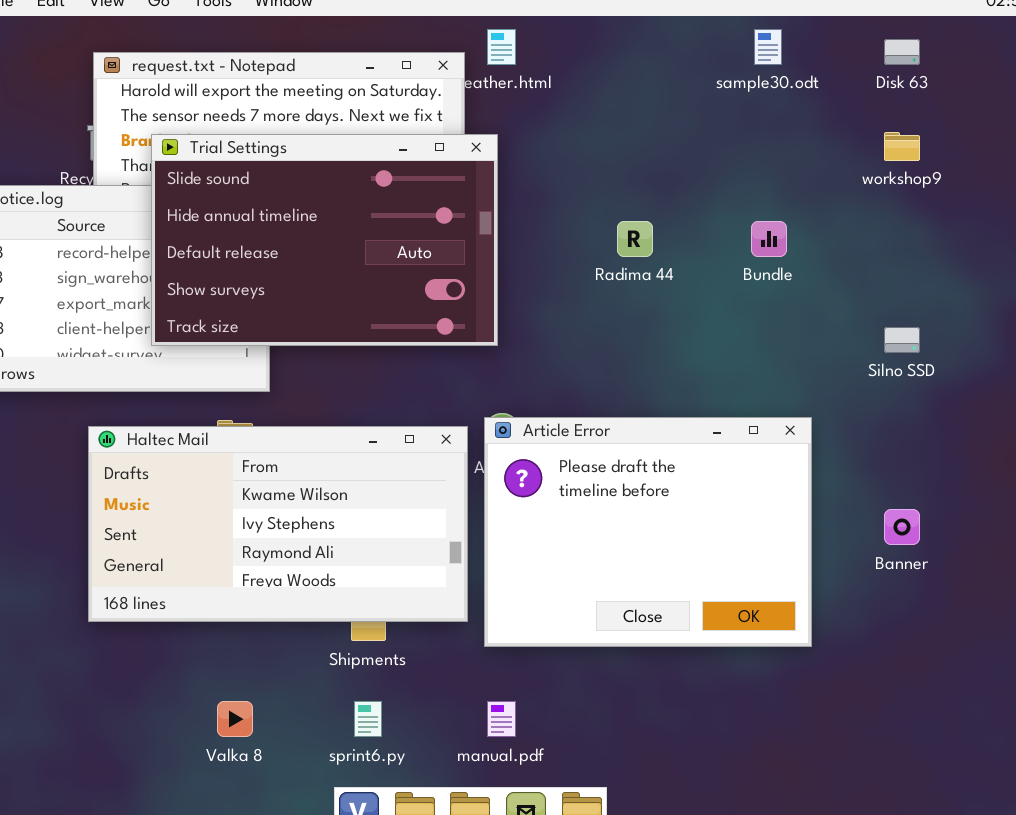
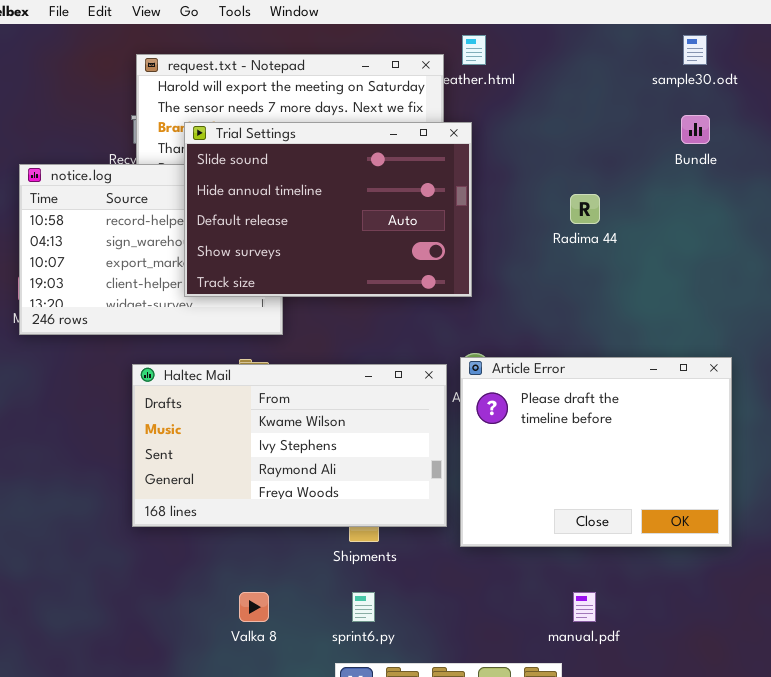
Bundle: [751,221,787,257] -> [681,115,710,144], moved
manual.pdf: [487,701,516,737] -> [573,592,596,622], moved

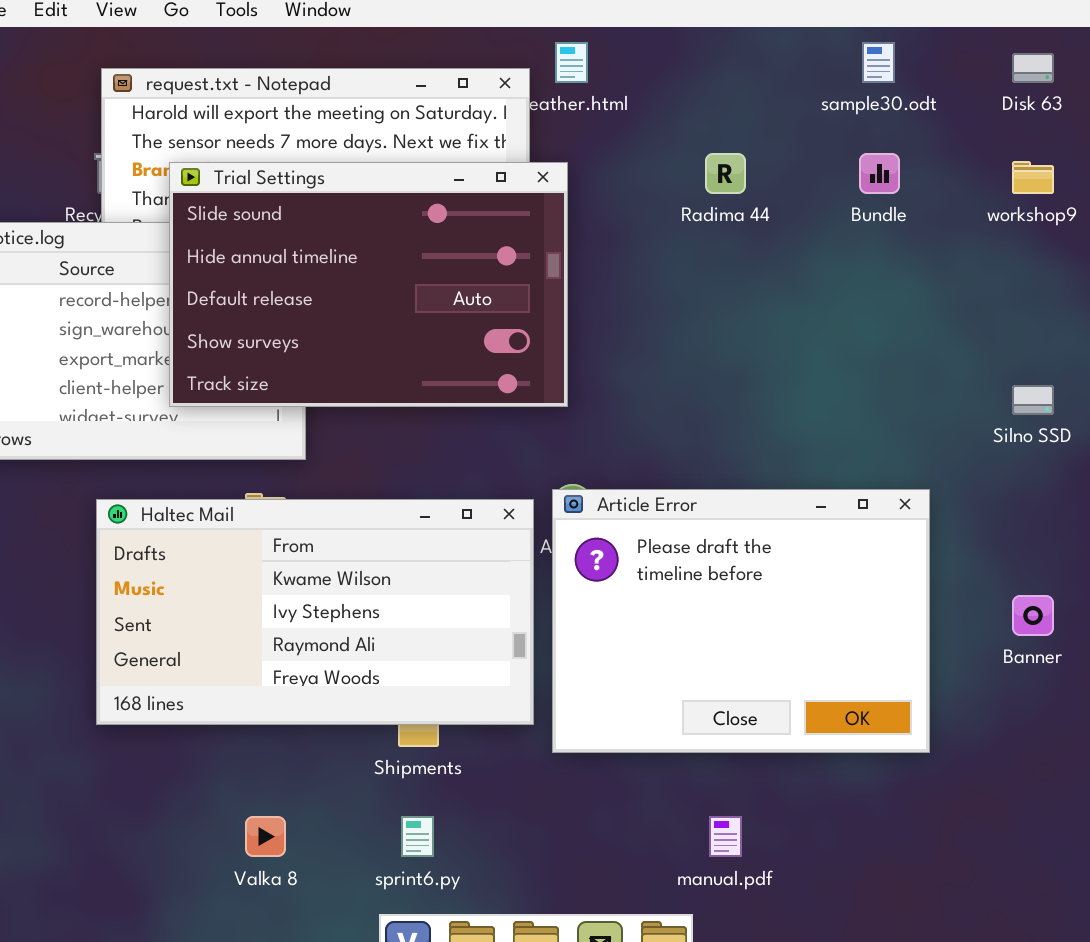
Radima 44: [570,194,600,224] -> [705,153,746,194], moved

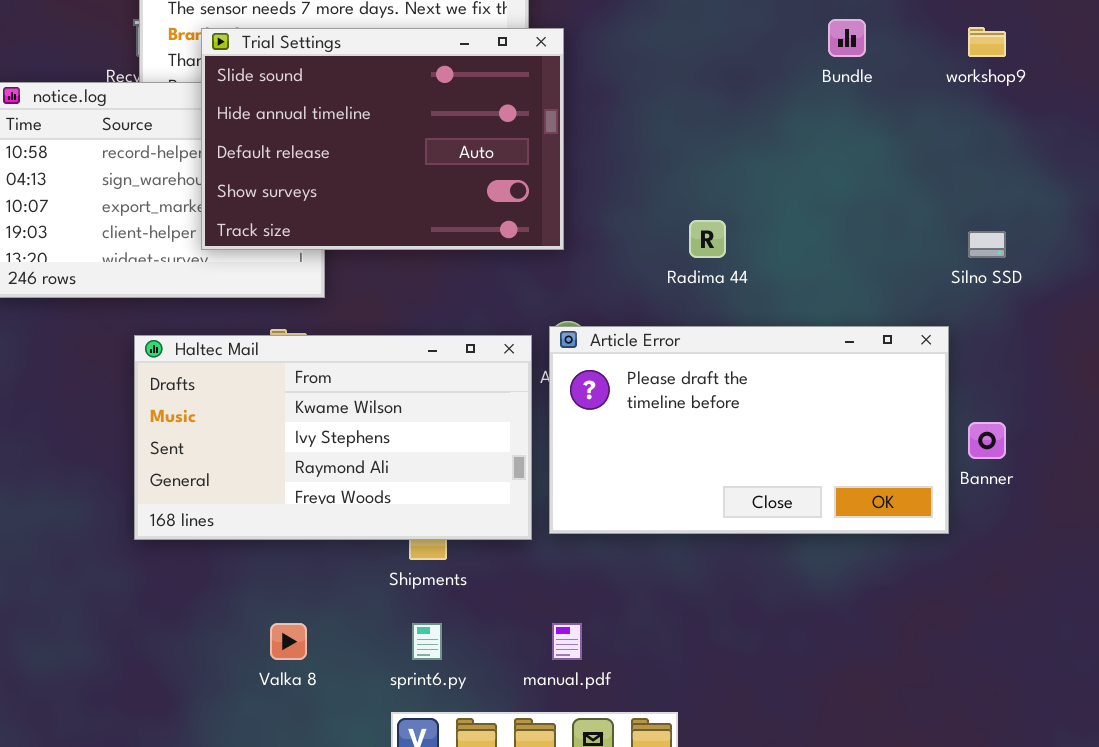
Radima 44: [705,153,746,194] -> [689,220,726,258], moved
Article Error: [552,489,930,753] -> [549,326,949,534], resized
manual.pdf: [709,816,742,857] -> [552,623,582,660], moved

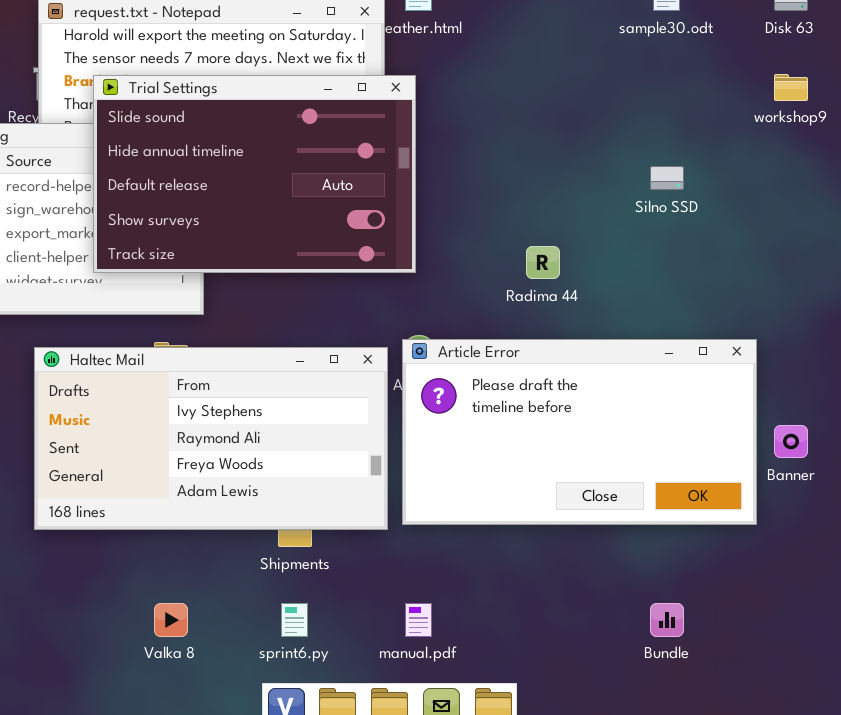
Bundle: [828,19,866,57] -> [650,603,684,637], moved
Silno SSD: [968,231,1006,258] -> [650,166,684,190], moved
Haltec Mail: [134,335,532,540] -> [34,347,388,530], scrolled down 1 row

